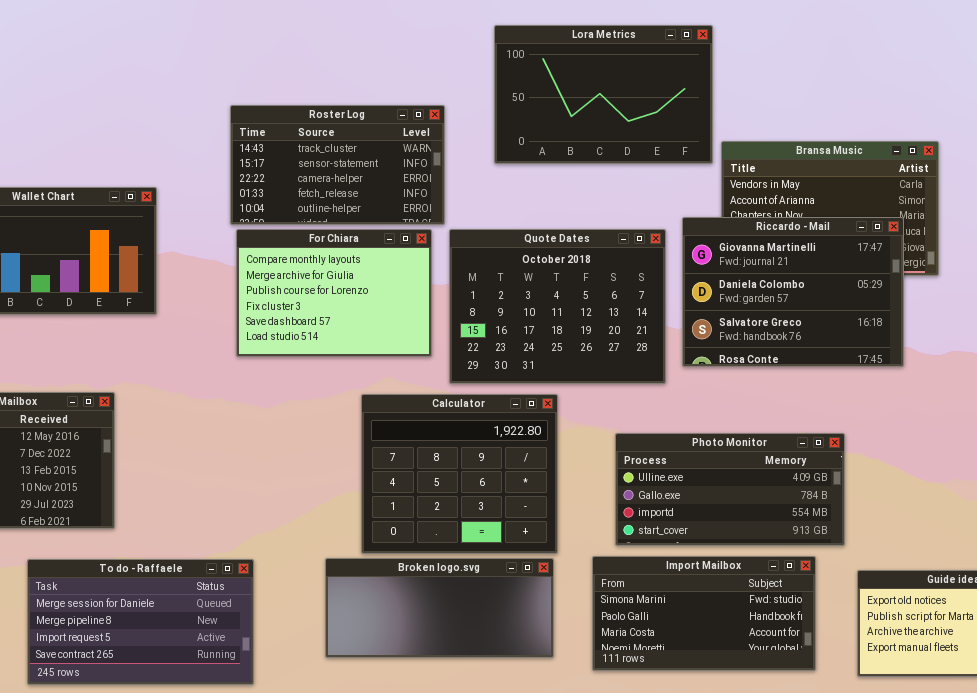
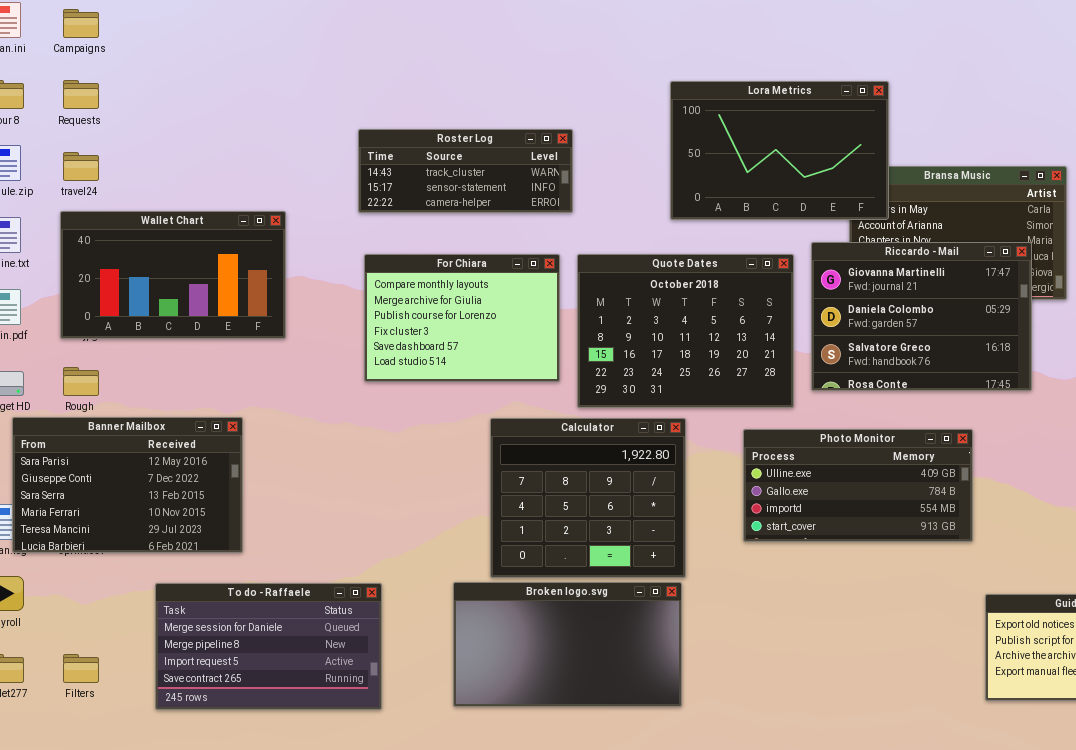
Lora Metrics: [494,25,713,164] -> [670,81,889,220], moved
Roster Log: [230,105,445,225] -> [358,129,573,213], resized
Photo Monitor: [615,433,845,546] -> [743,429,973,542], moved
Import Mailbox: [592,556,816,671] -> none, closed
Broken logo.svg: [325,558,554,658] -> [453,582,682,707], resized

